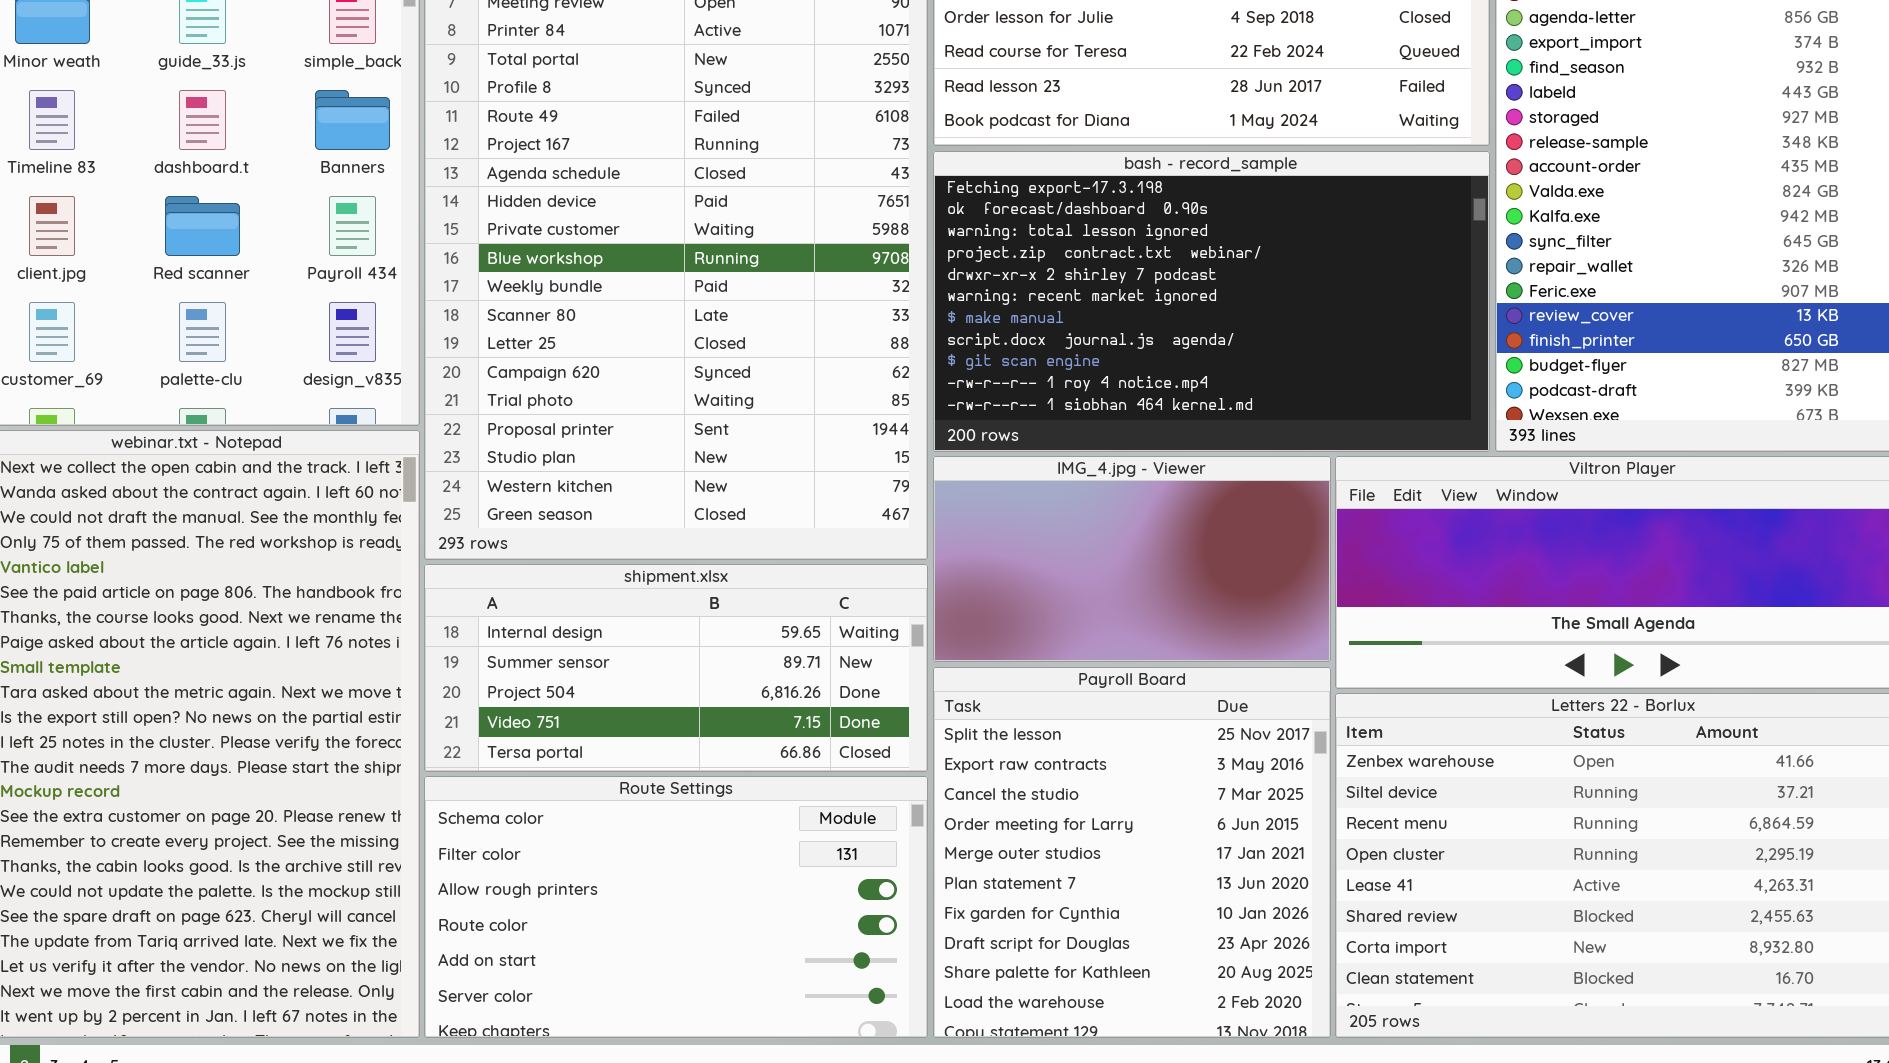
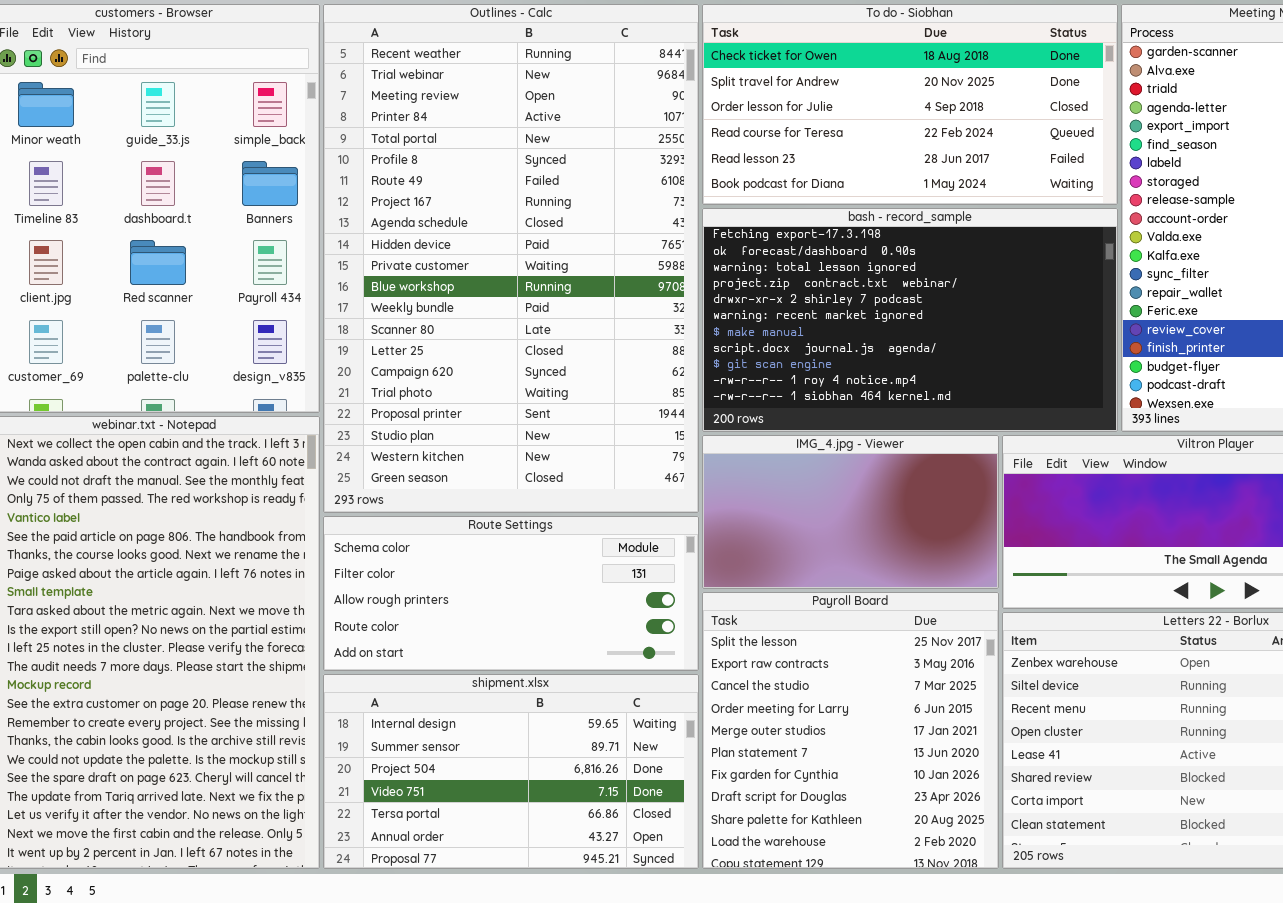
shipment.xlsx: [424,564,928,772] -> [323,674,699,869], moved, resized
Route Settings: [424,776,928,1038] -> [323,516,699,671], moved, resized

